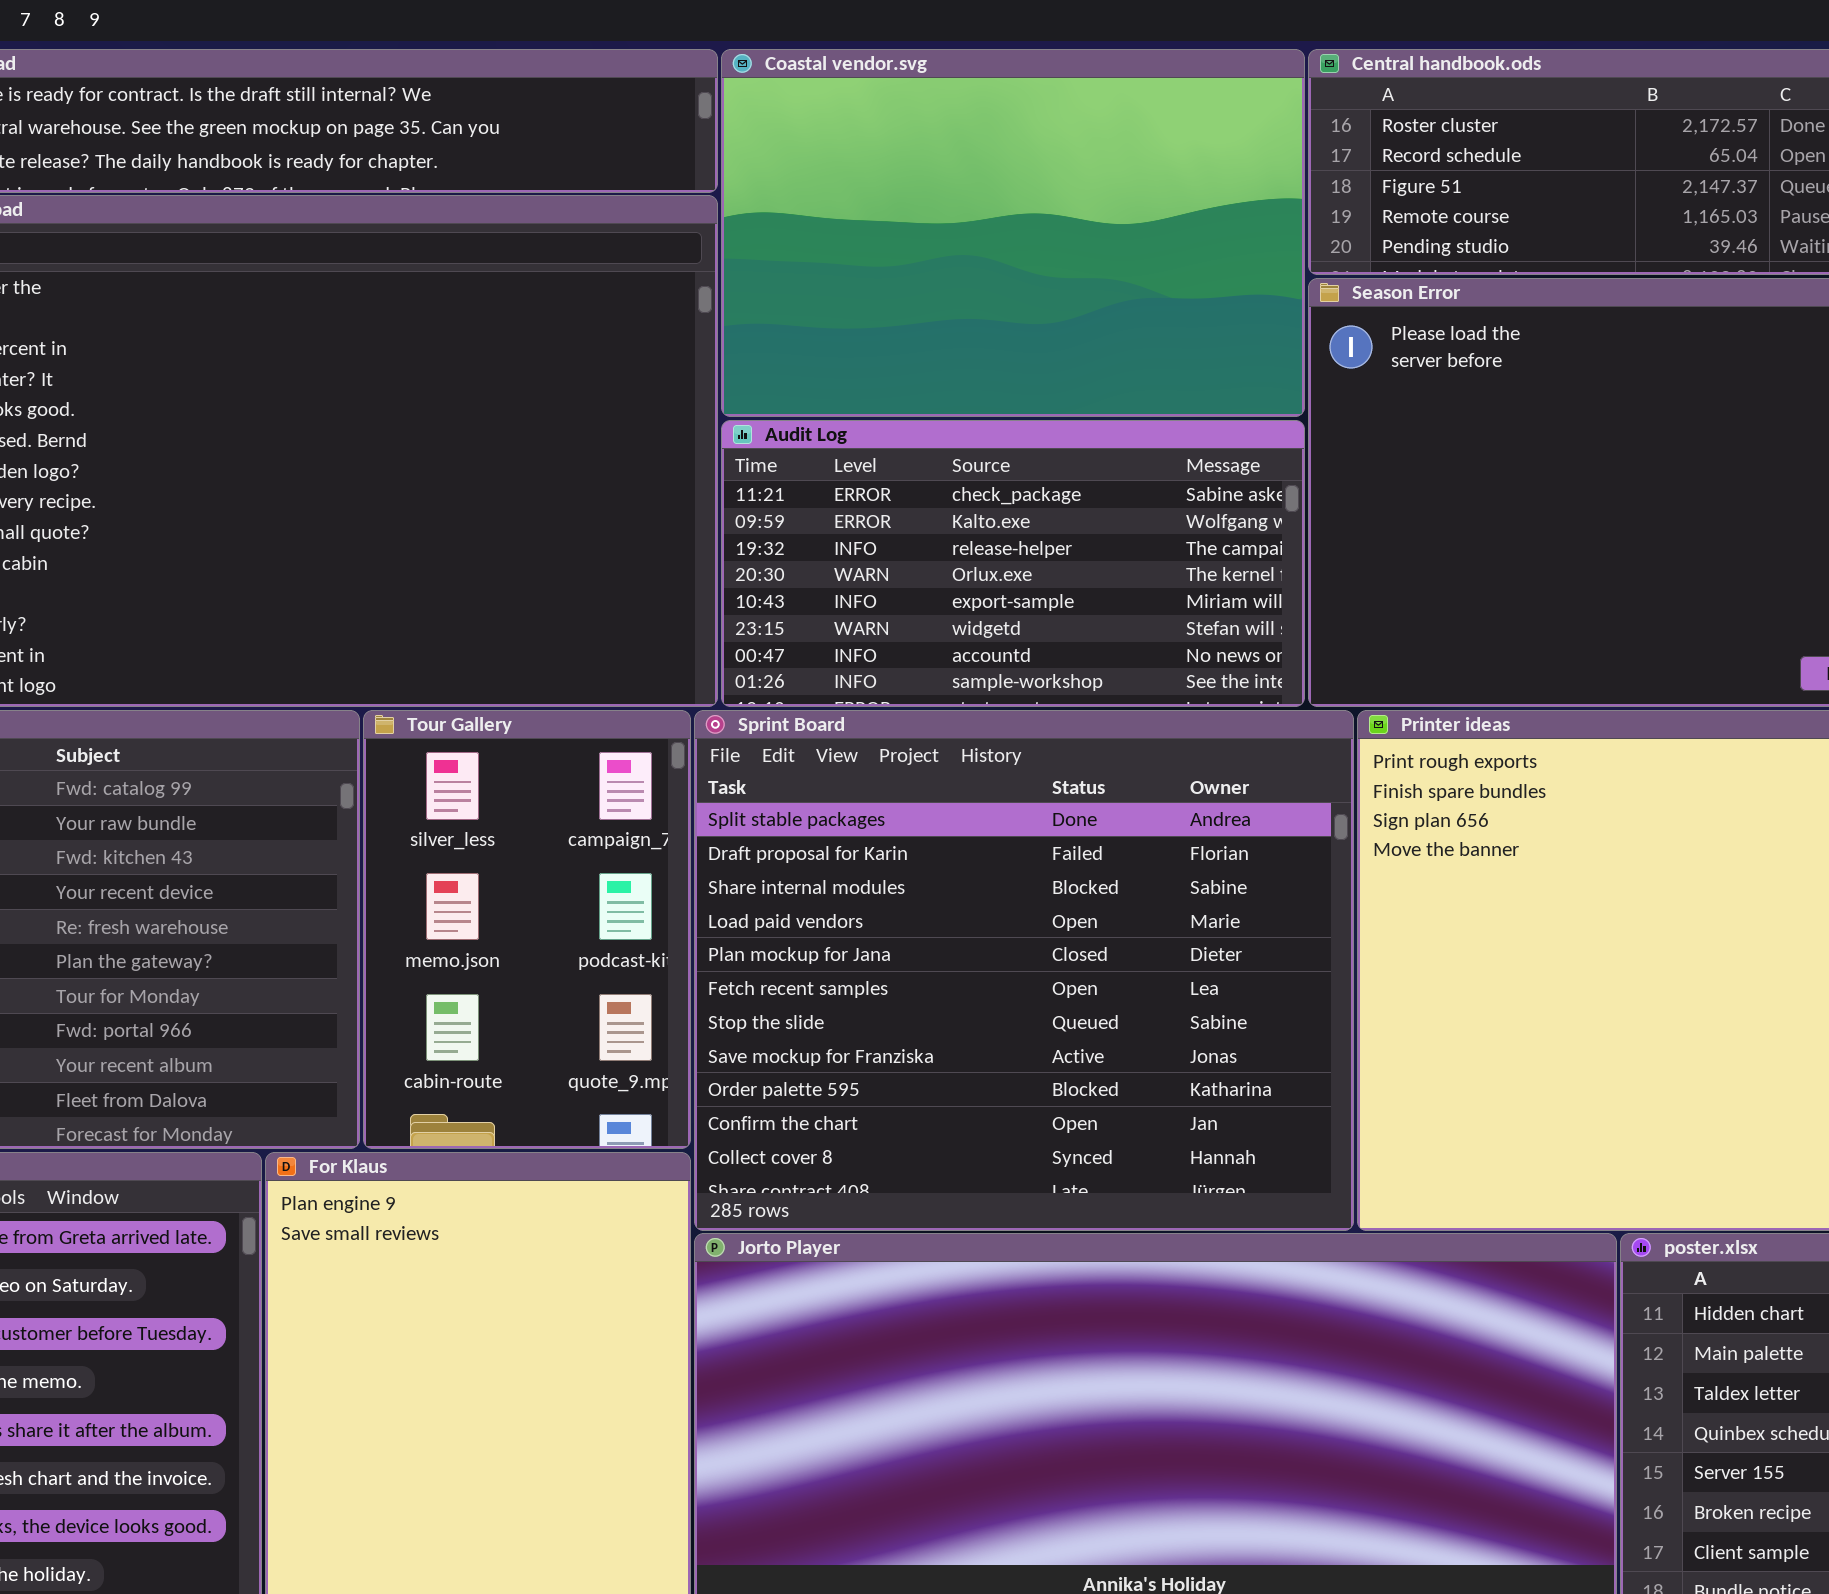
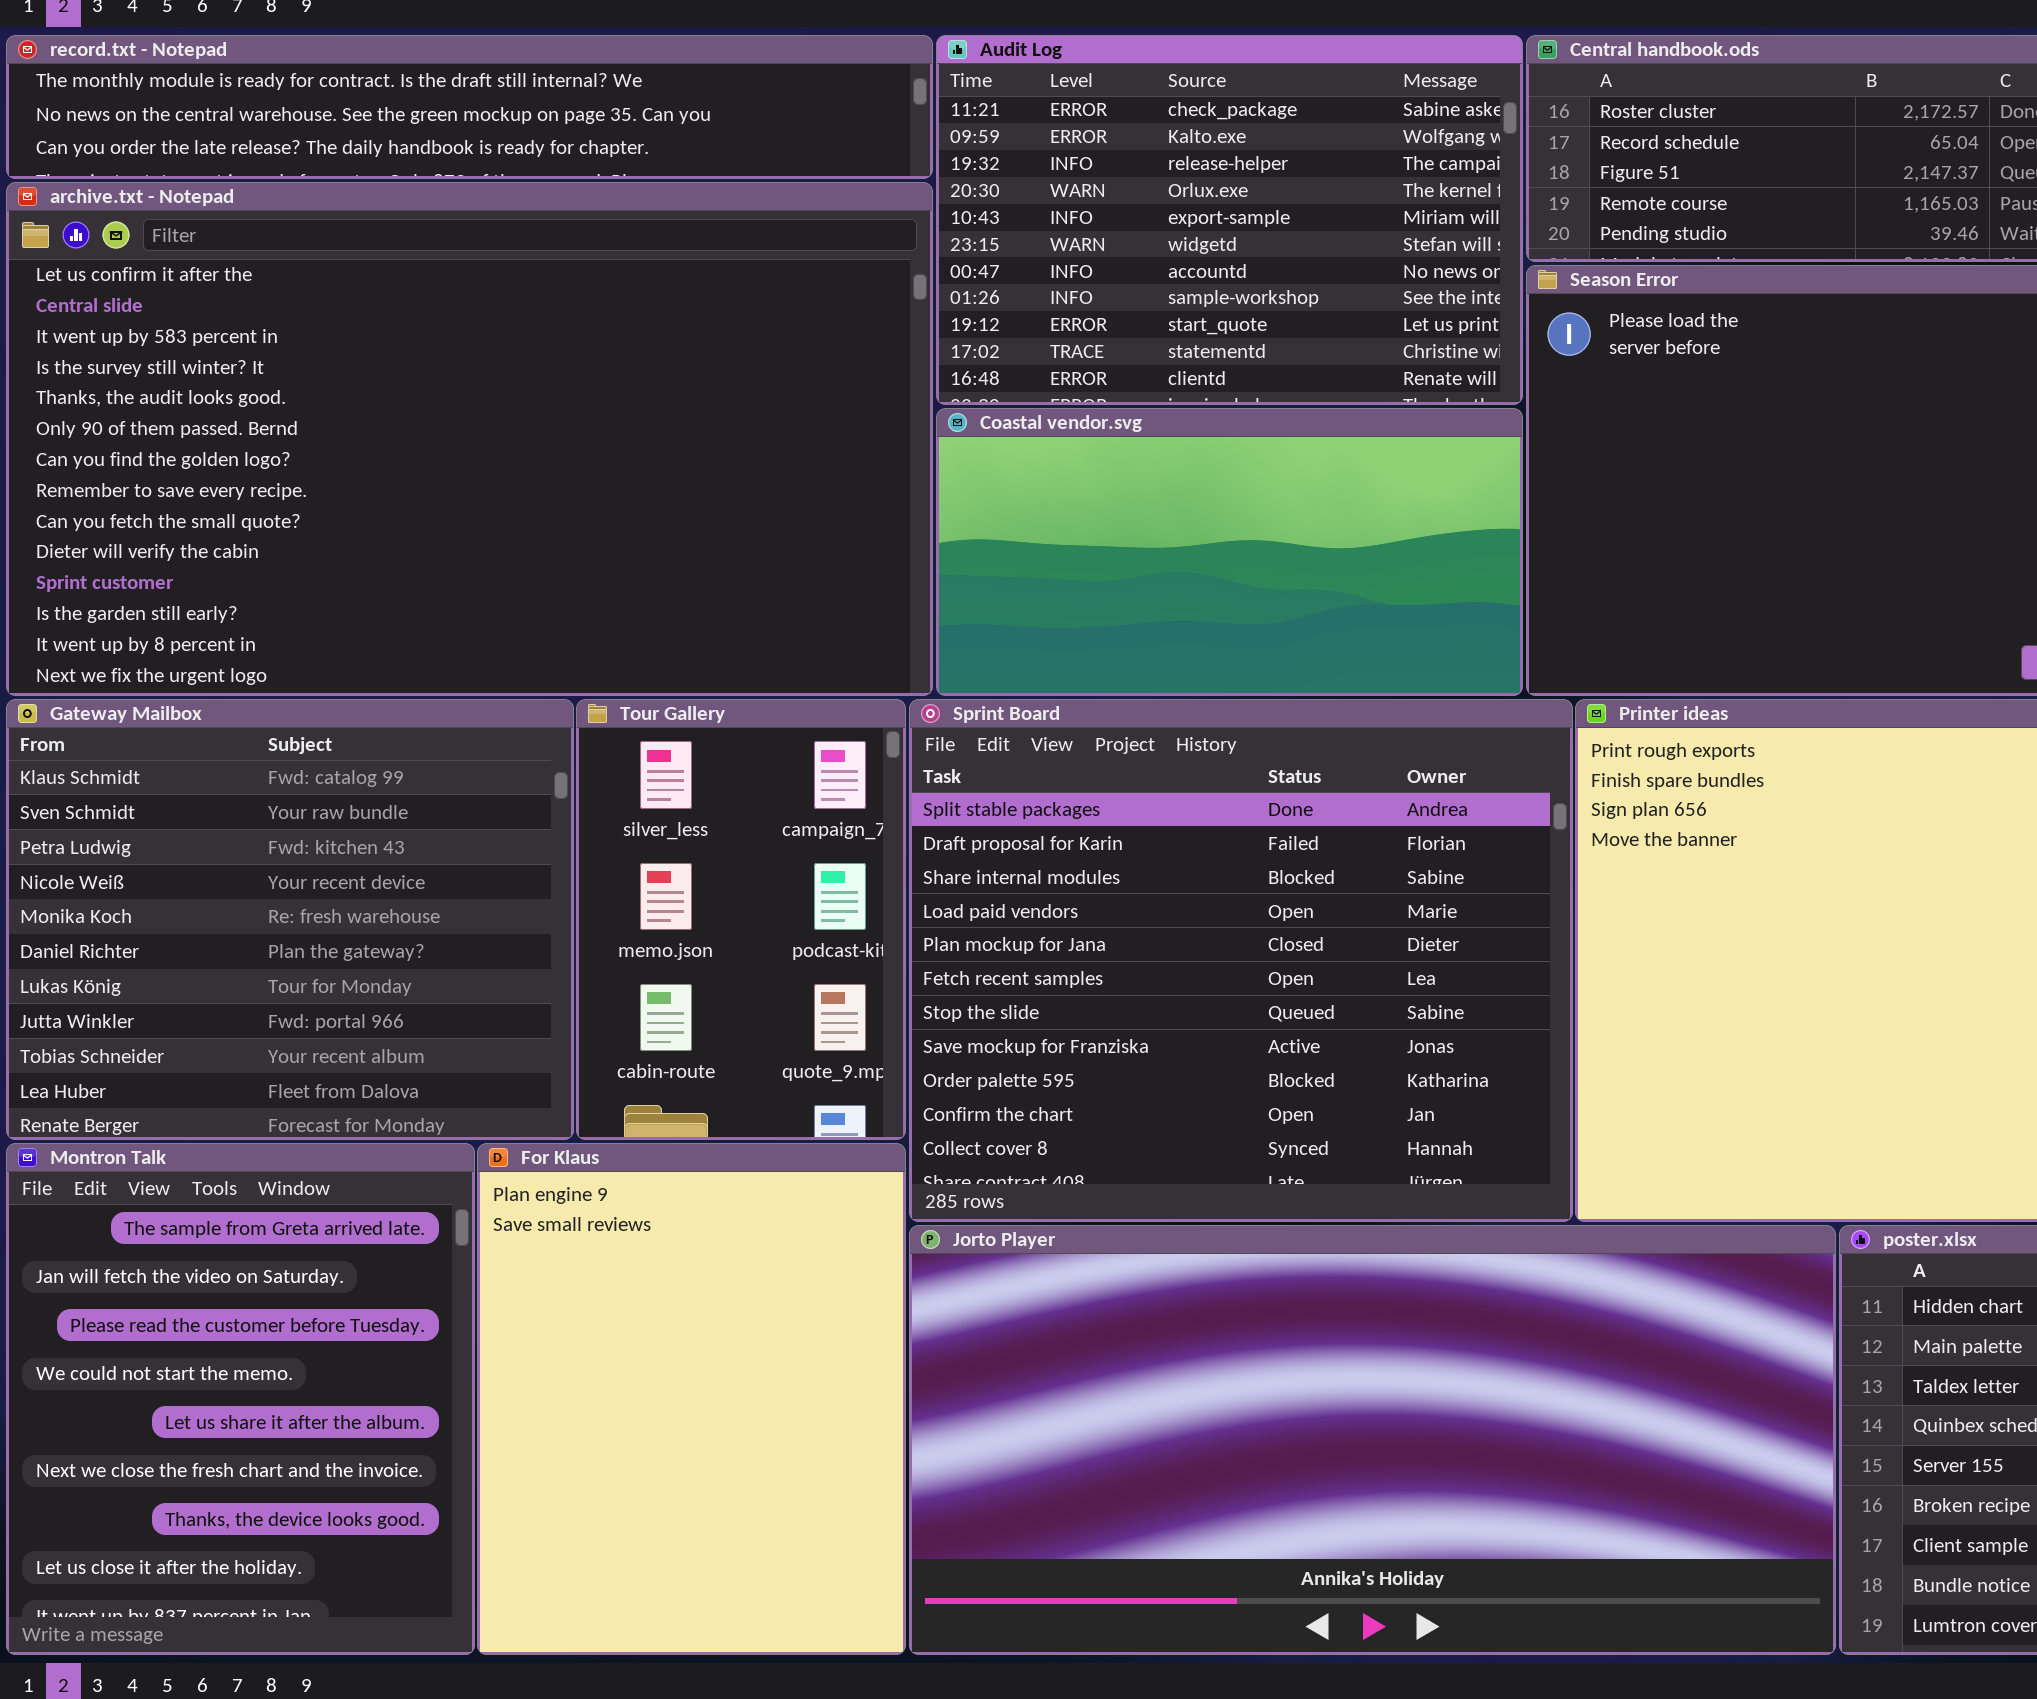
Coastal vendor.svg: [721,49,1305,417] -> [936,408,1523,696], moved, resized
Audit Log: [721,420,1305,707] -> [936,35,1523,405], moved, resized

